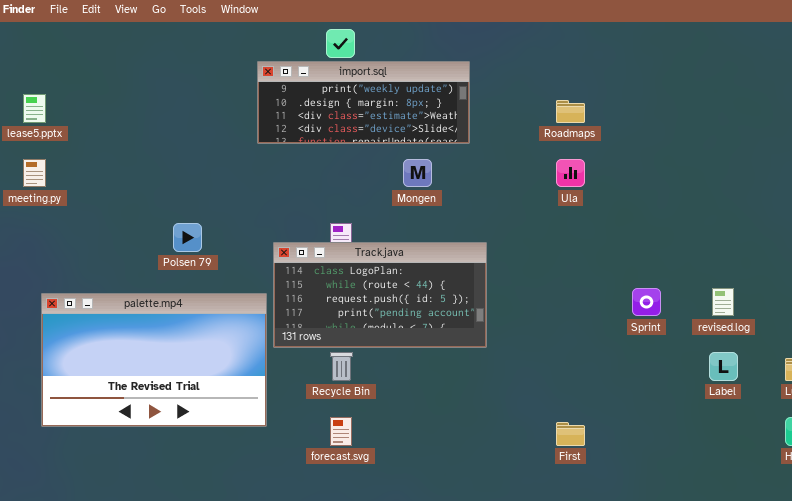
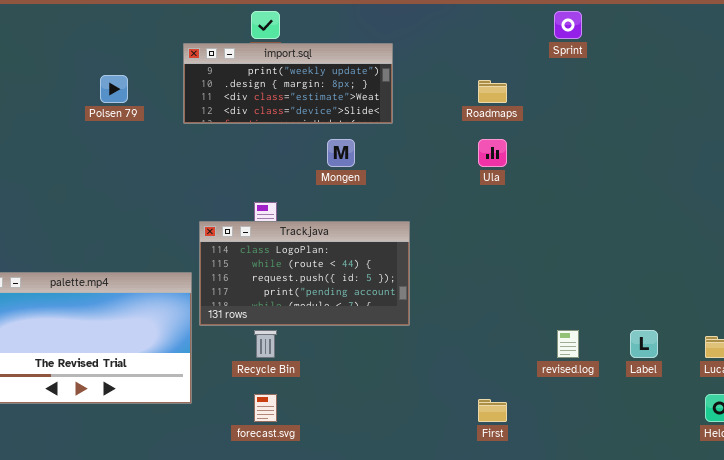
Polsen 79: [173,223,202,252] -> [100,75,128,103], moved
Sprint: [632,288,661,316] -> [554,11,582,39], moved
revised.log: [712,288,734,316] -> [557,330,579,358], moved

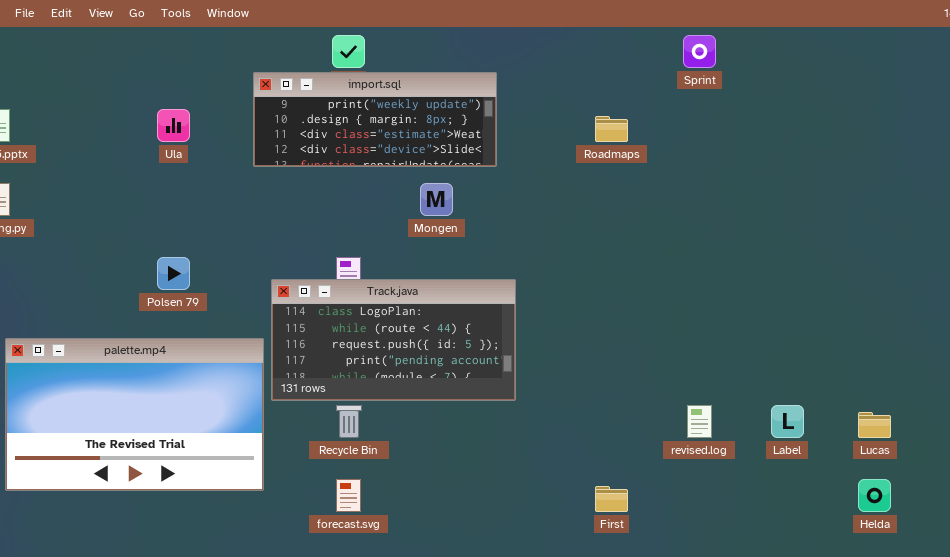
Polsen 79: [100,75,128,103] -> [157,257,190,290], moved
Ula: [478,139,507,167] -> [157,109,190,142], moved

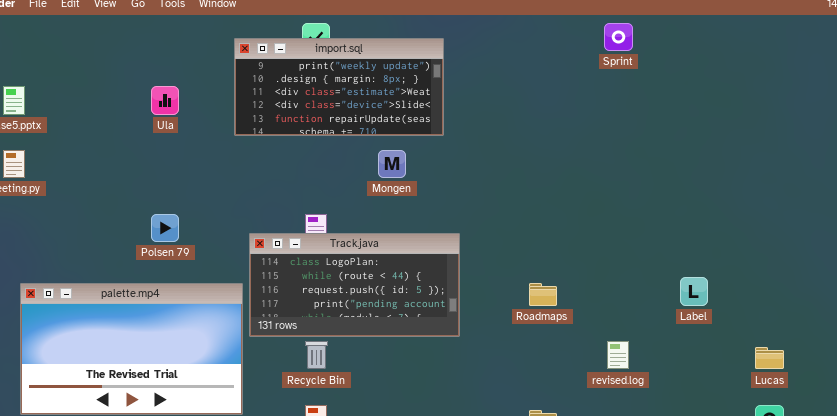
import.sql: [253,72,497,167] -> [234,38,444,136], resized
Roadmaps: [595,116,628,142] -> [529,283,557,306], moved
Label: [771,405,804,438] -> [680,277,708,306], moved

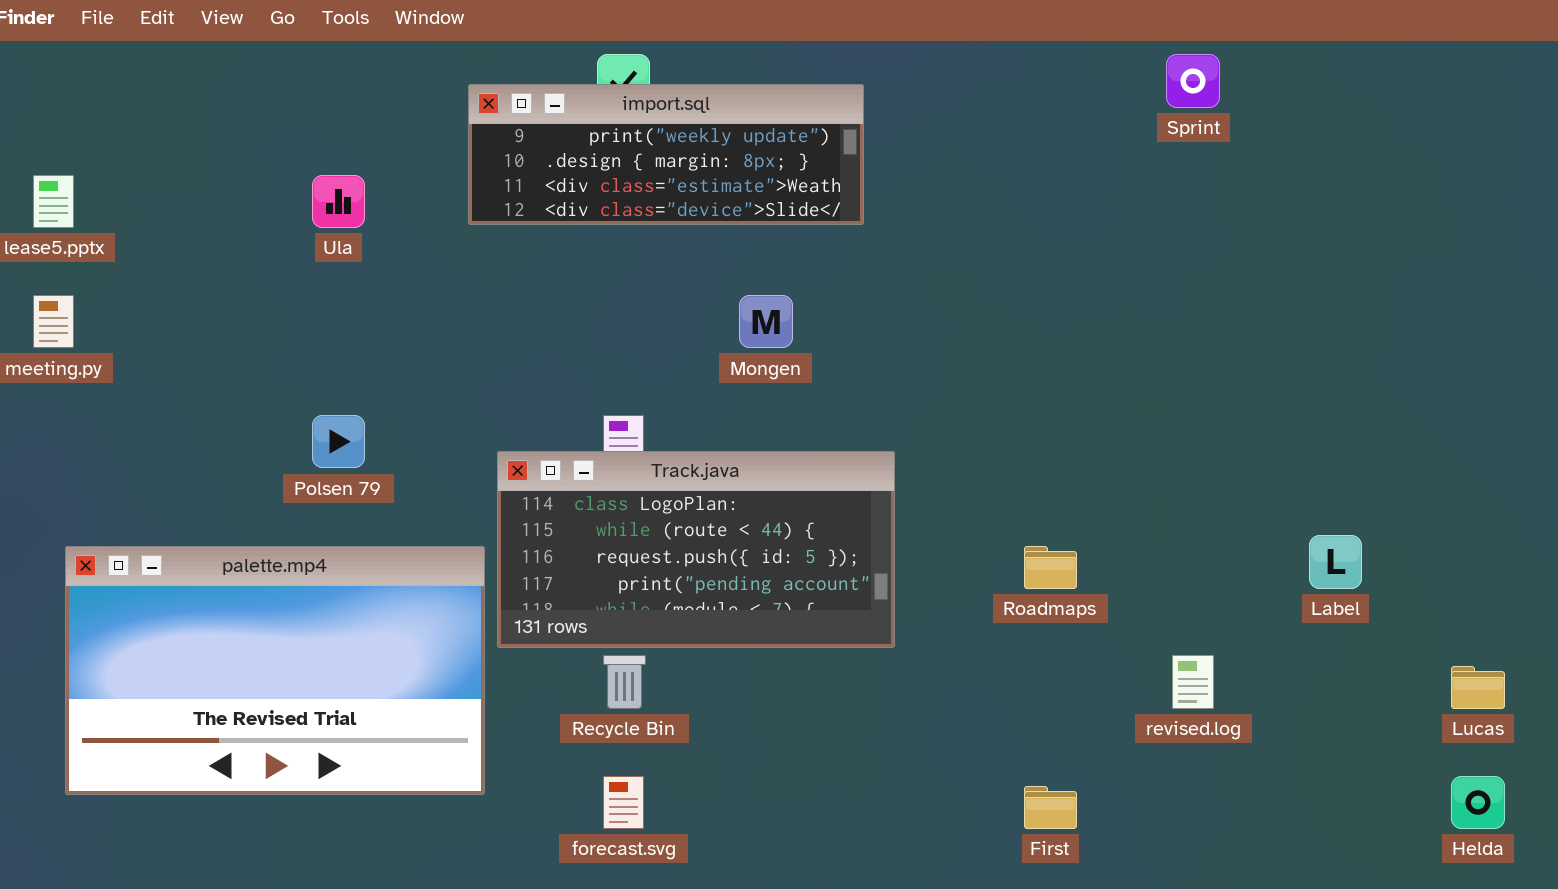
import.sql: [234,38,444,136] -> [468,84,864,225], resized

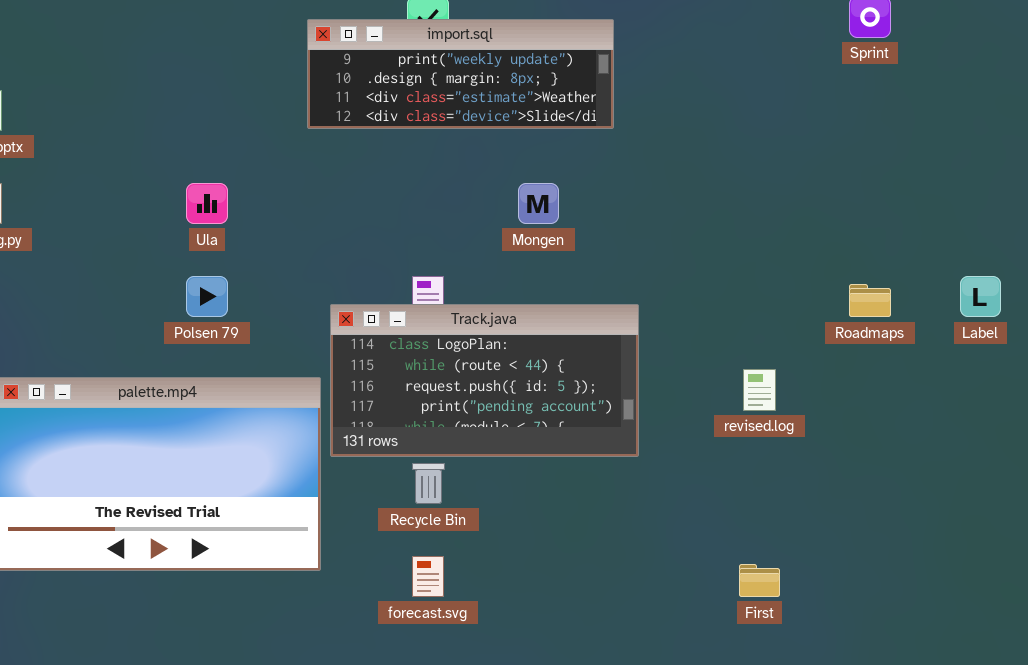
Ula: [312,175,365,228] -> [186,183,228,224], moved
Label: [1309,535,1362,589] -> [960,276,1001,317], moved
Roadmaps: [1024,546,1077,589] -> [849,284,891,317], moved
revised.log: [1172,655,1214,709] -> [743,369,776,411], moved

